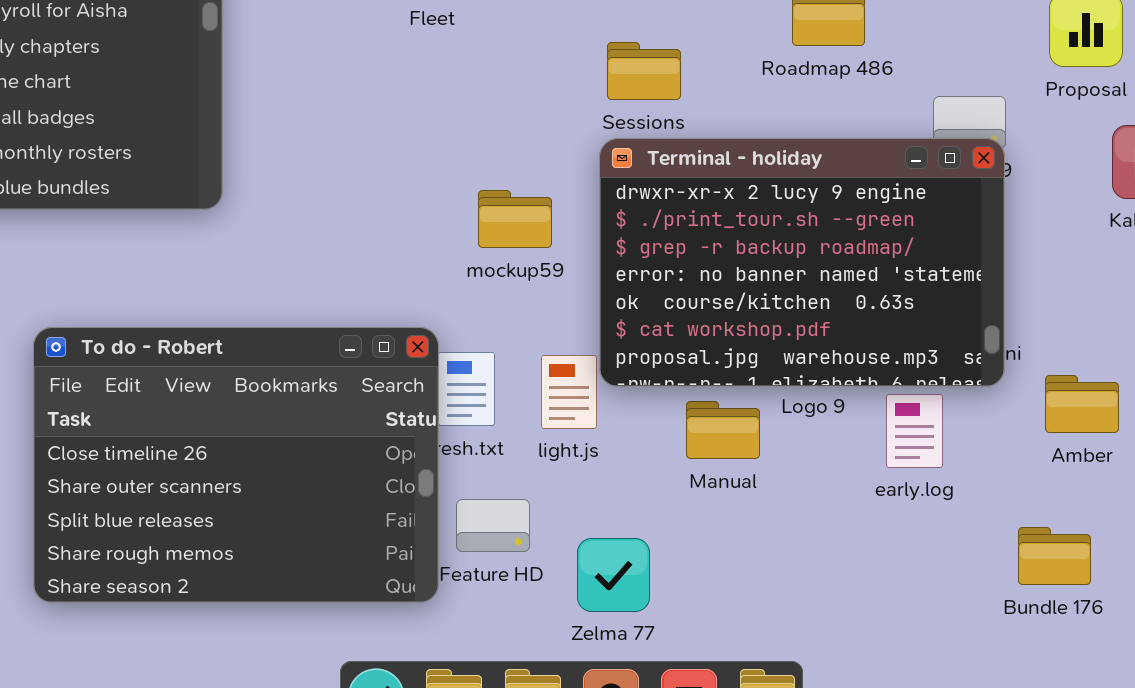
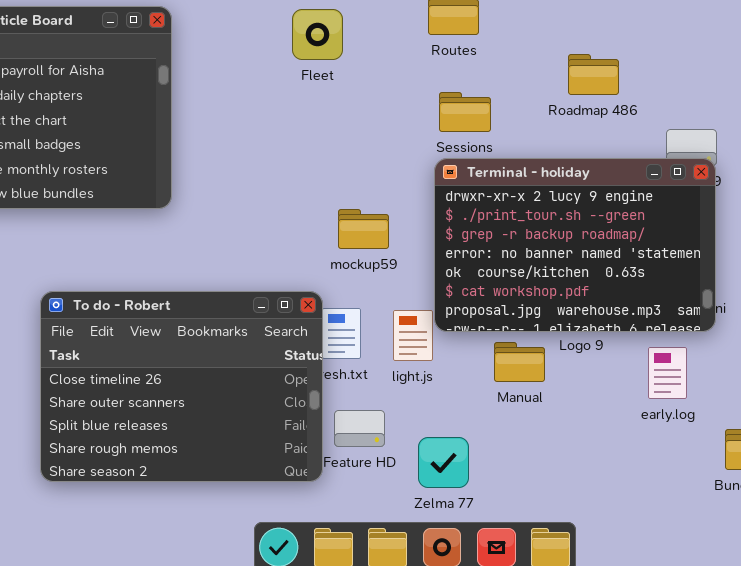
mockup59: [478,190,552,248] -> [338,209,389,249], moved
early.log: [886,394,943,468] -> [648,347,687,399], moved

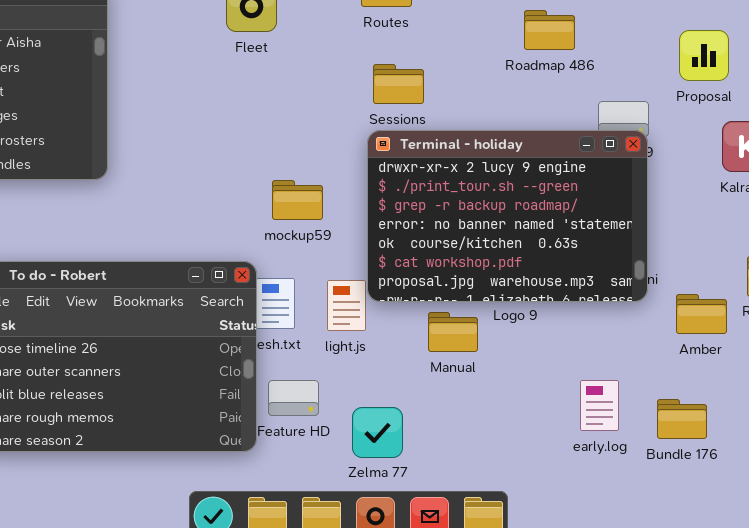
Roadmap 486: [568,54,619,95] -> [524,10,575,50], moved
early.log: [648,347,687,399] -> [580,380,619,431], moved

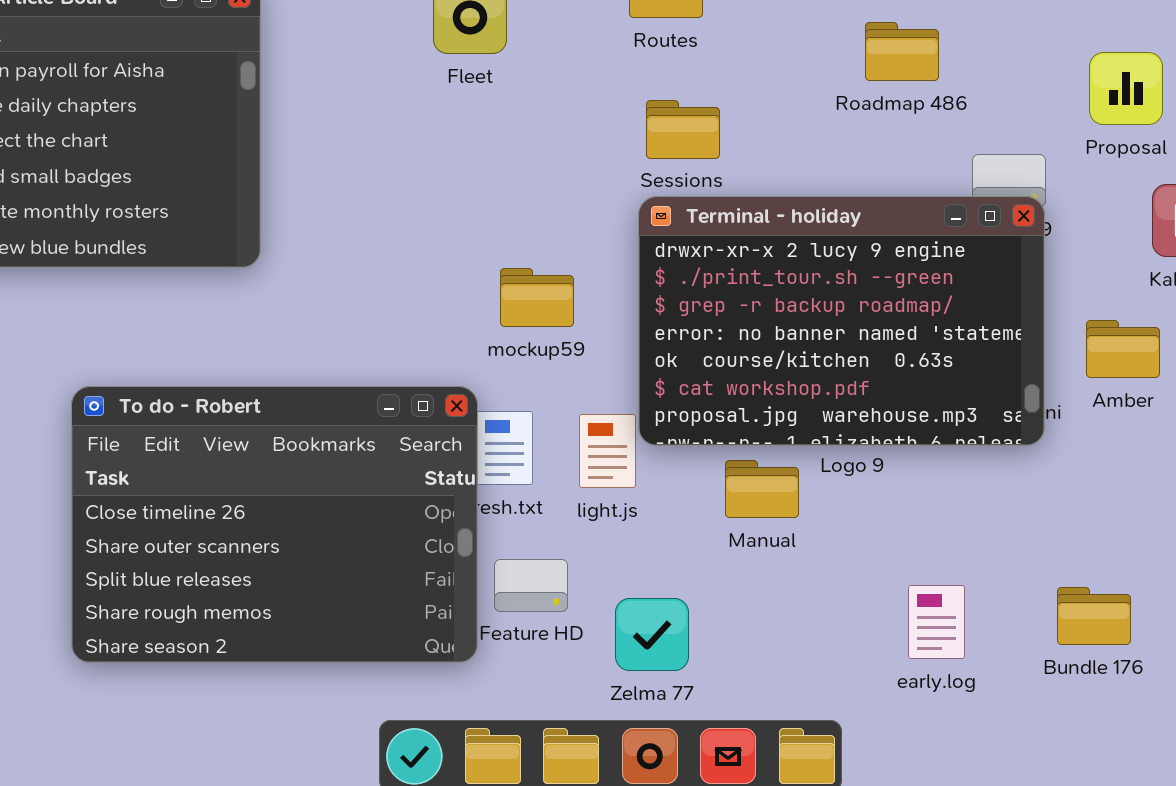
Amber: [676,294,727,334] -> [1086,320,1160,378], moved
early.log: [580,380,619,431] -> [908,585,965,659], moved

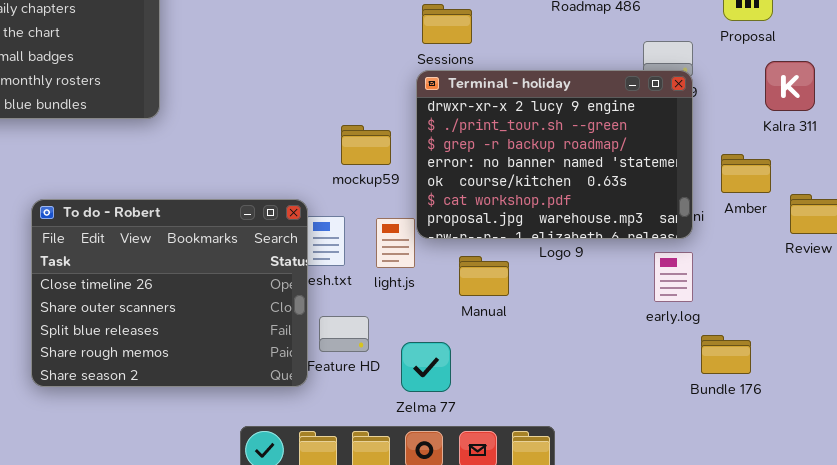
mockup59: [500,268,574,327] -> [341,125,391,165], moved
Manual: [725,460,799,518] -> [459,256,509,296], moved
early.log: [908,585,965,659] -> [654,252,693,302], moved

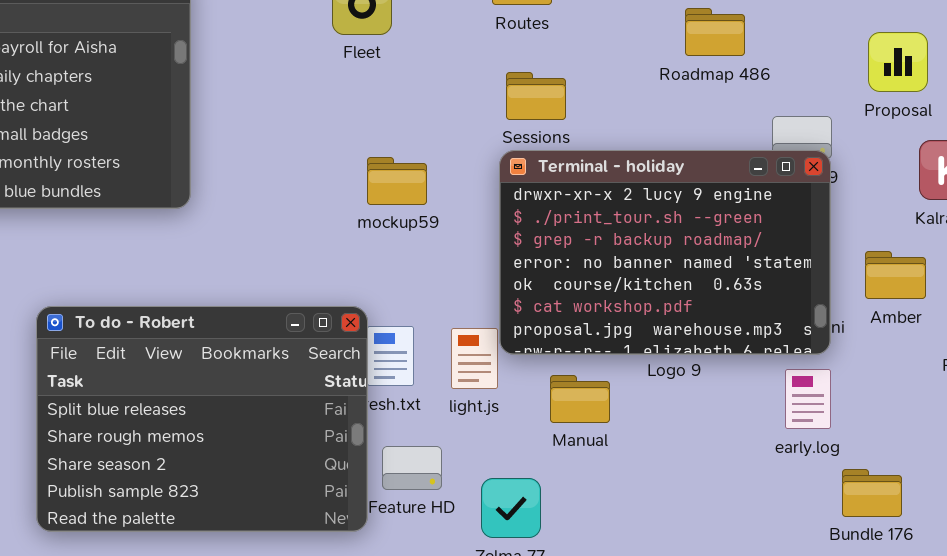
mockup59: [341,125,391,165] -> [367,157,427,205], moved
To do - Robert: [31,199,308,387] -> [36,306,368,532], scrolled down 2 rows

